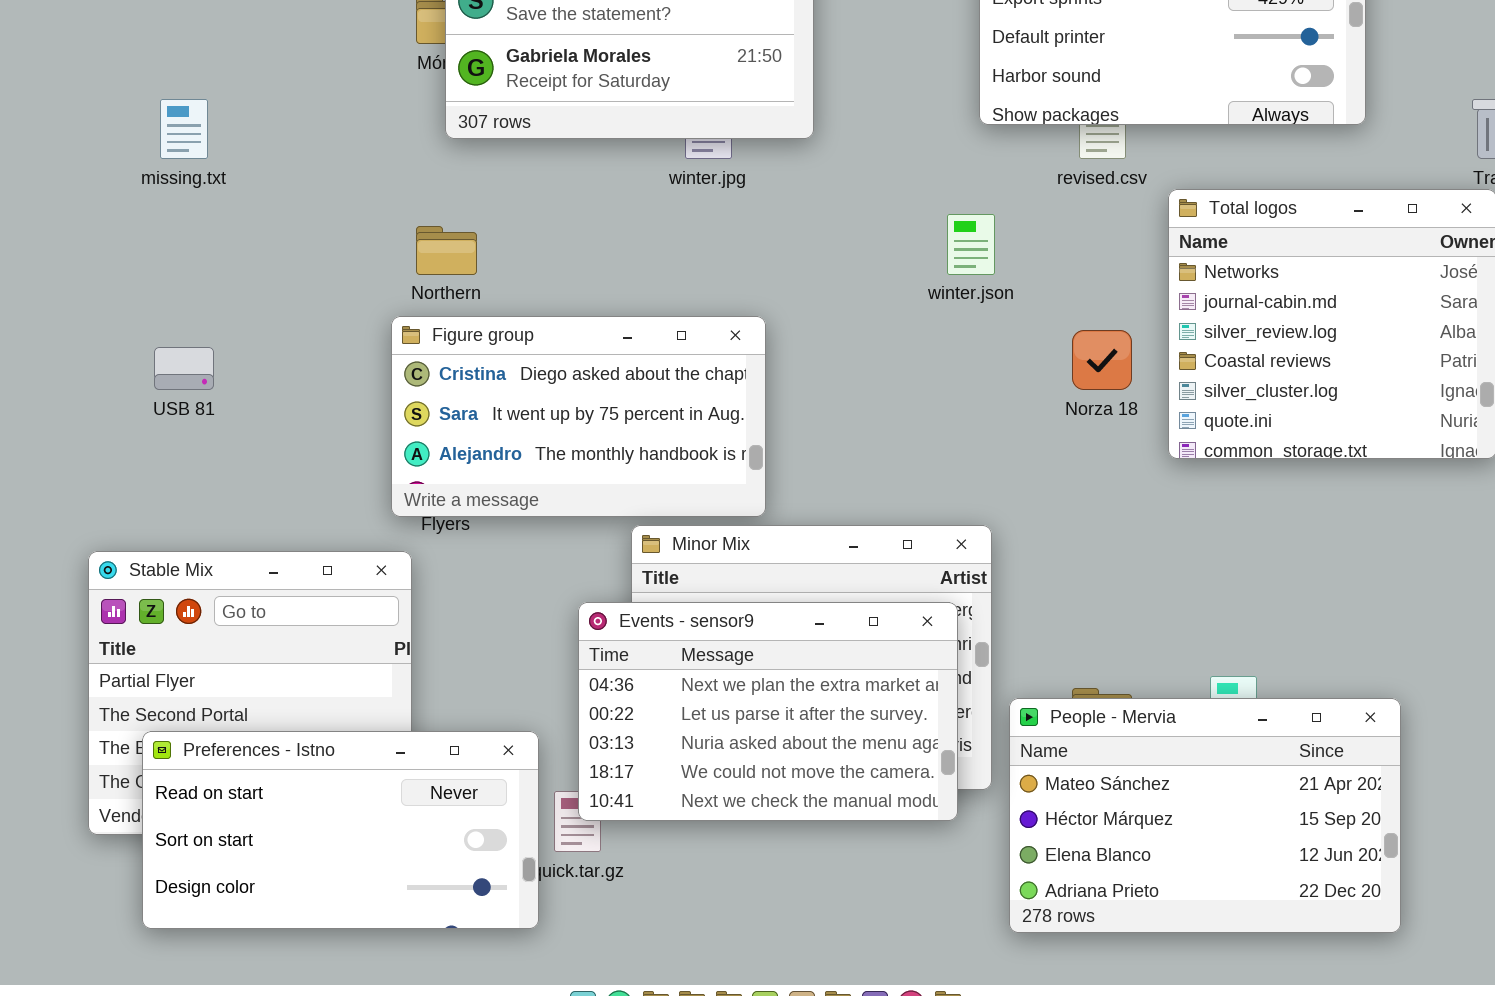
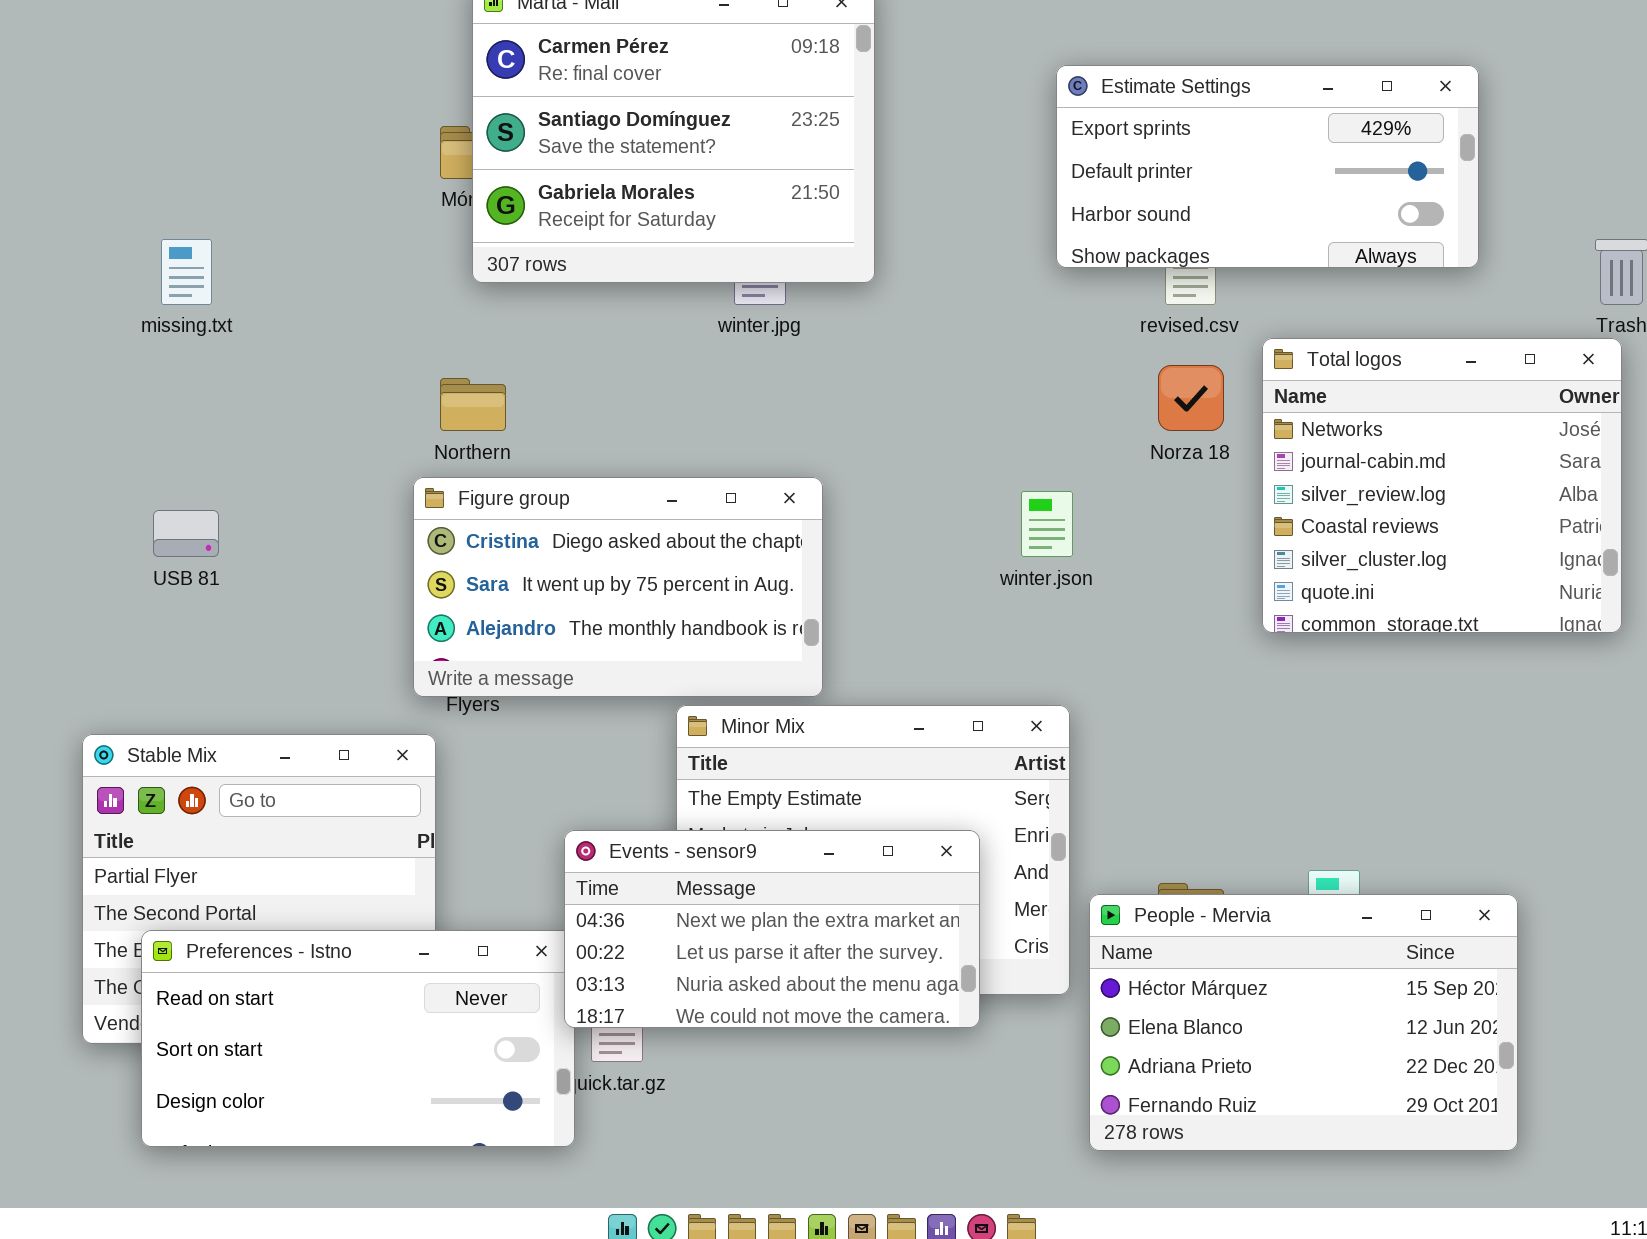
winter.json: [947,214,995,275] -> [1021,491,1073,557], moved
Norza 18: [1072,330,1132,390] -> [1158,365,1224,431], moved
Events - sensor9: [578,602,958,821] -> [564,830,980,1028], moved, resized
People - Mervia: [1009,698,1401,933] -> [1089,894,1518,1151], scrolled down 1 row

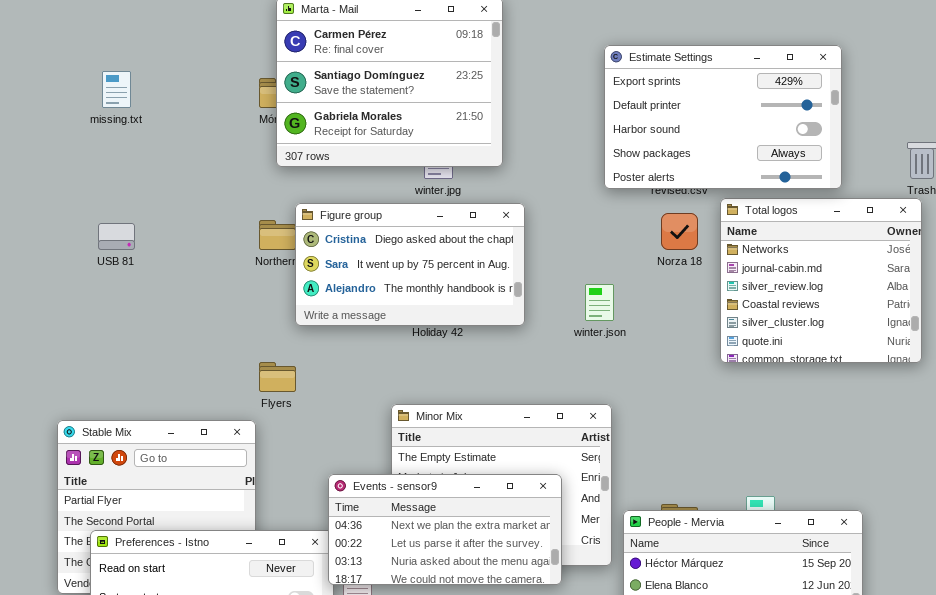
Estimate Settings: [1056,65,1479,268] -> [604,45,842,189], resized
missing.txt: [161,239,212,305] -> [102,71,131,108], moved
Figure group: [413,477,823,697] -> [295,203,525,326], moved
USB 81: [153,510,219,557] -> [98,223,135,250], moved

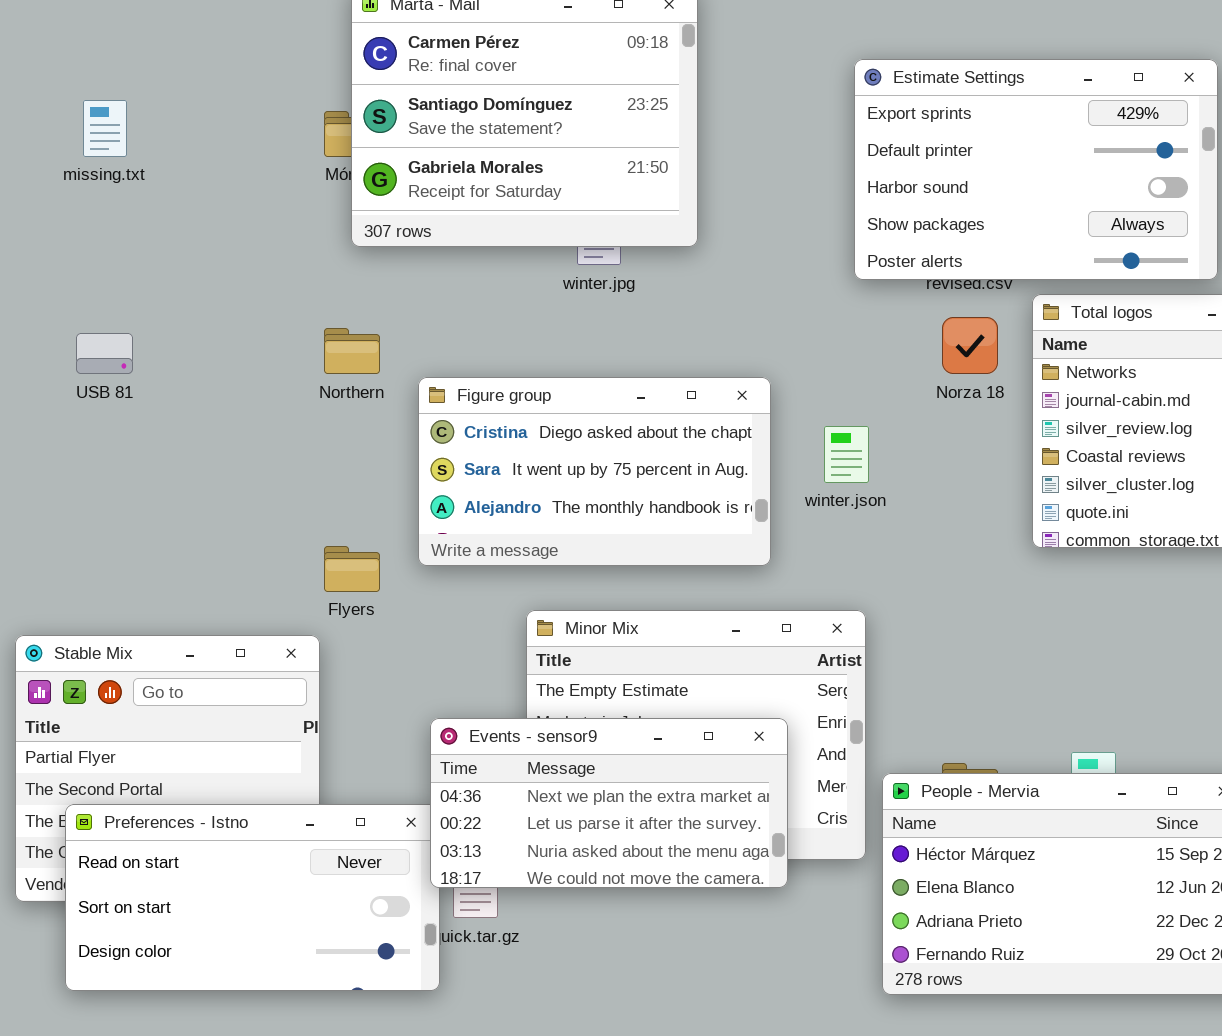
Figure group: [295,203,525,326] -> [418,377,771,566], moved

